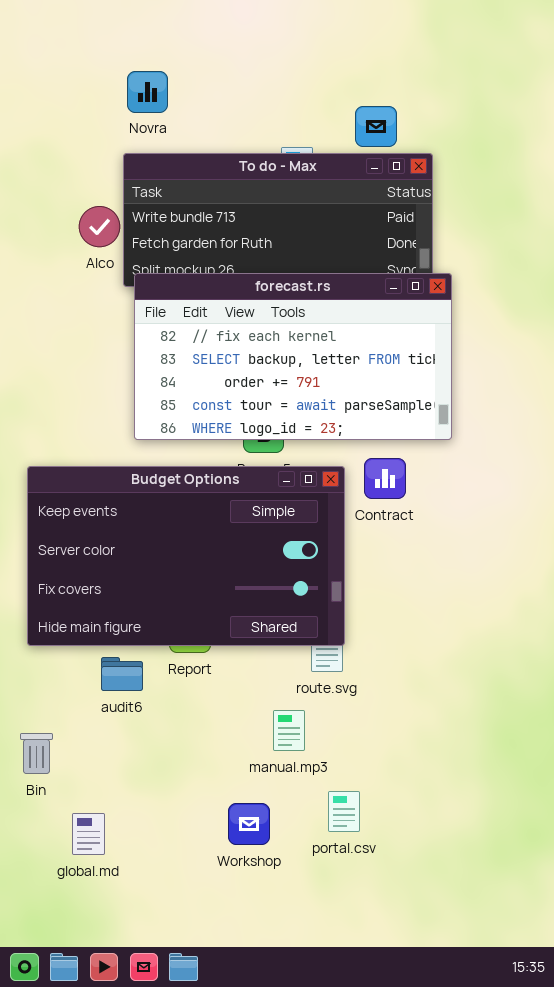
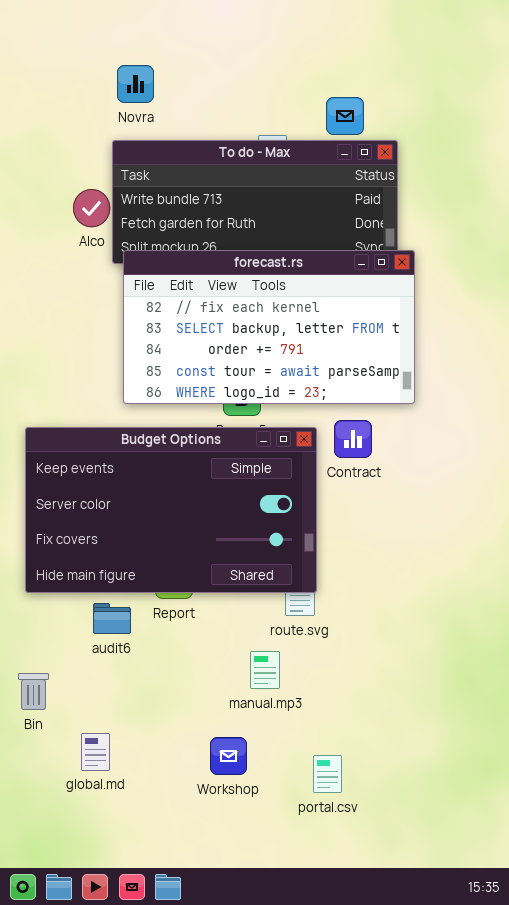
portal.csv: [328,791,360,832] -> [313,755,342,793], moved
global.md: [72,813,105,855] -> [81,733,110,771], moved

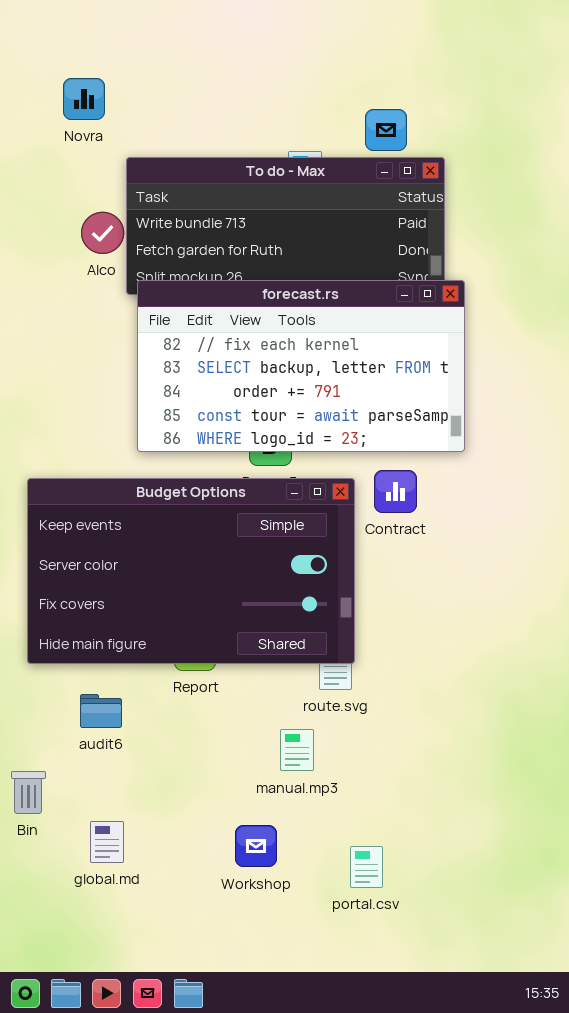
Novra: [117,65,154,103] -> [63,78,105,120], moved
audit6: [93,603,131,634] -> [80,694,122,728], moved
Bin: [18,673,49,710] -> [11,771,46,814], moved

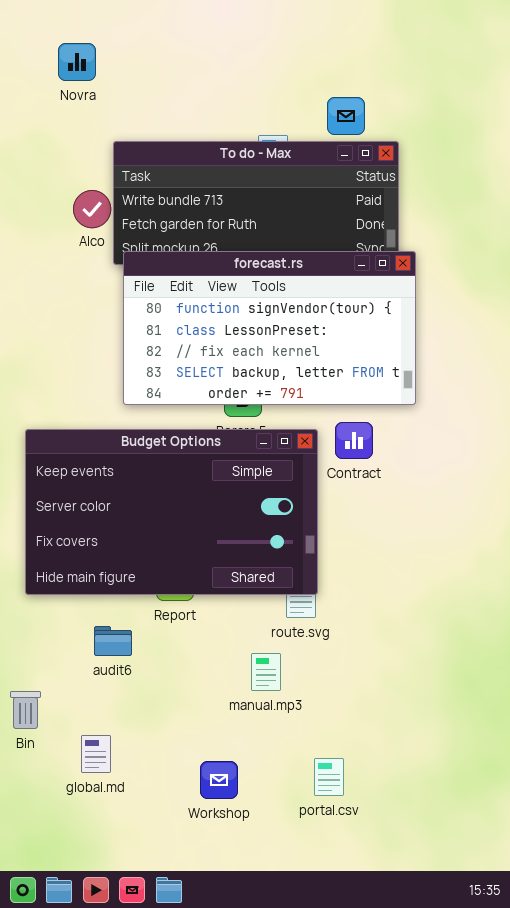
Novra: [63,78,105,120] -> [58,43,96,81], moved
forecast.rs: [137,280,465,452] -> [123,251,416,405], scrolled up 2 rows
audit6: [80,694,122,728] -> [94,626,132,656], moved
Workshop: [235,825,277,867] -> [200,761,238,799], moved

